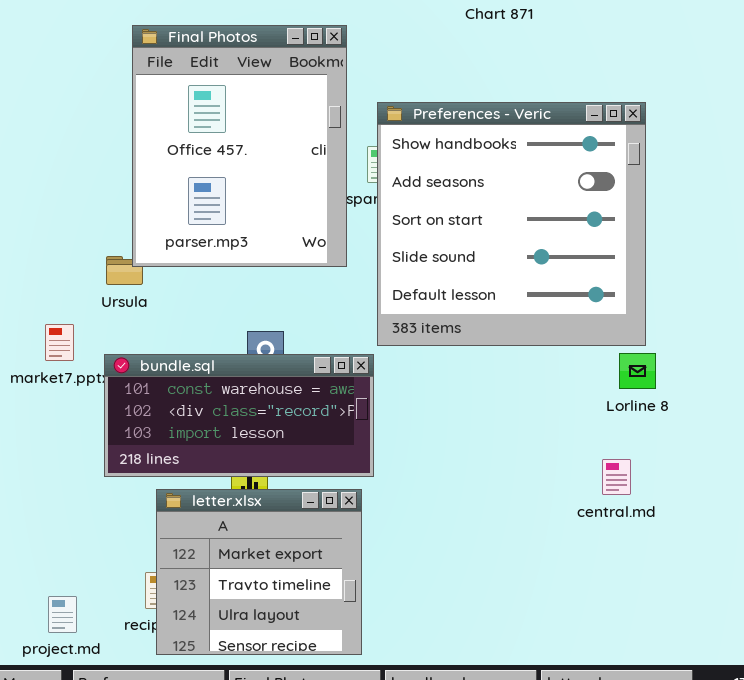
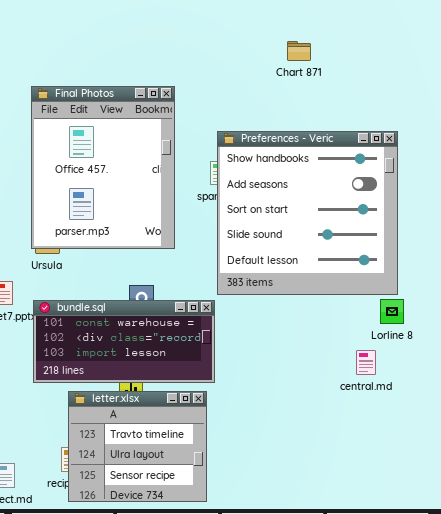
Final Photos: [132,25,347,267] -> [31,86,175,249], moved
central.md: [602,459,631,495] -> [356,350,376,375], moved
letter.xlsx: [156,489,362,655] -> [68,391,207,502], scrolled down 1 row

